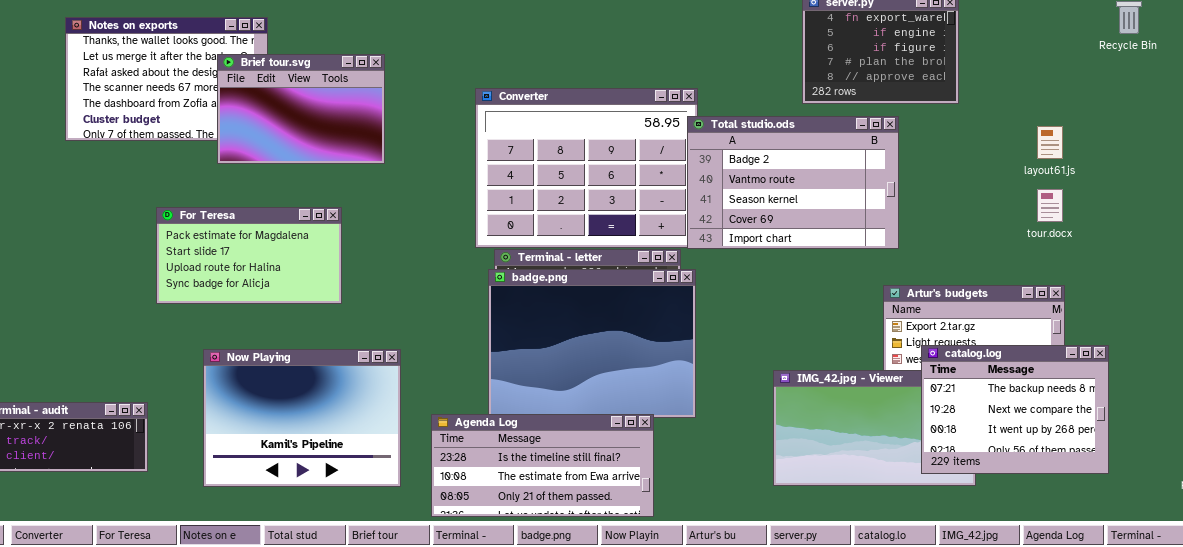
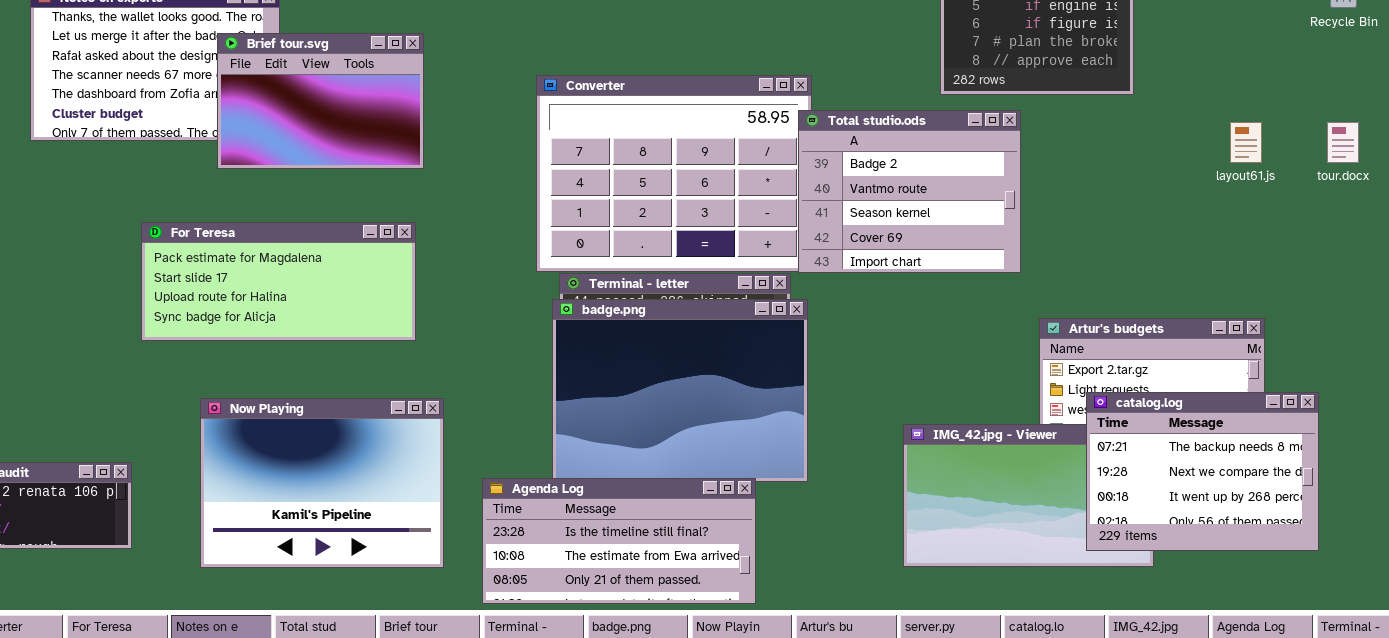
Total studio.ods: [687,116,899,249] -> [798,110,1021,273], resized
tour.docx: [1037,189,1063,222] -> [1327,122,1359,163], moved
For Teresa: [156,207,342,304] -> [141,222,416,341], resized

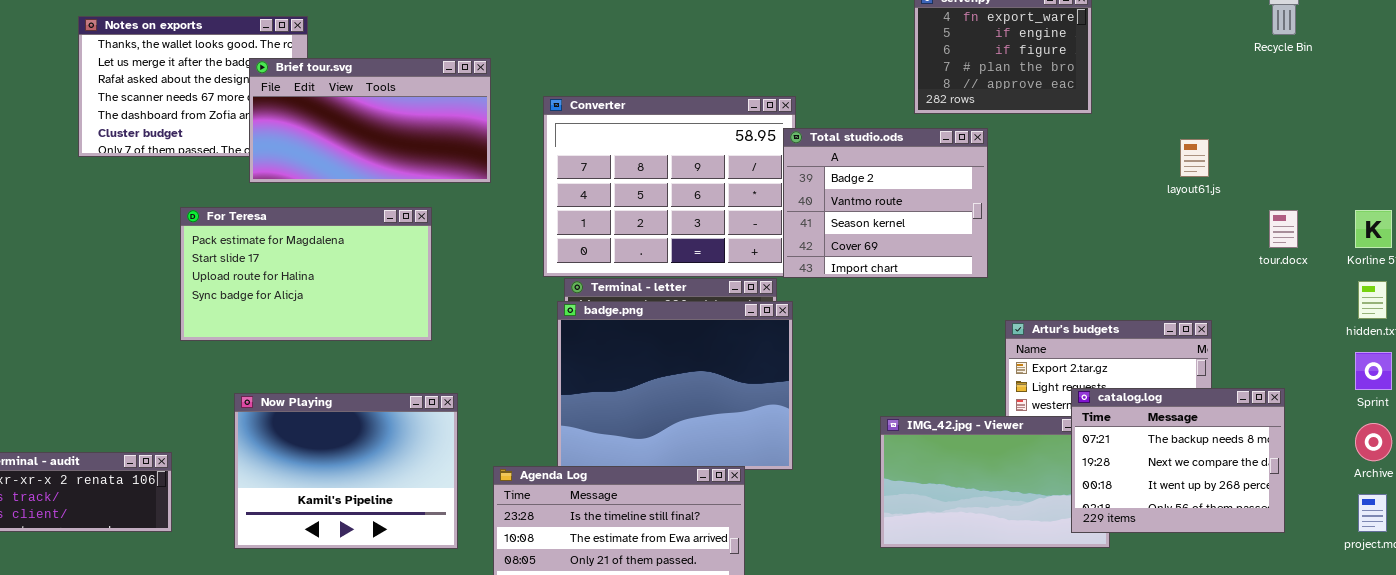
Brief tour.svg: [217,33,424,169] -> [249,58,491,183], resized
tour.docx: [1327,122,1359,163] -> [1269,210,1298,248], moved
For Teresa: [141,222,416,341] -> [180,207,432,341], resized
catalog.log: [1086,392,1319,551] -> [1071,388,1285,533], moved

